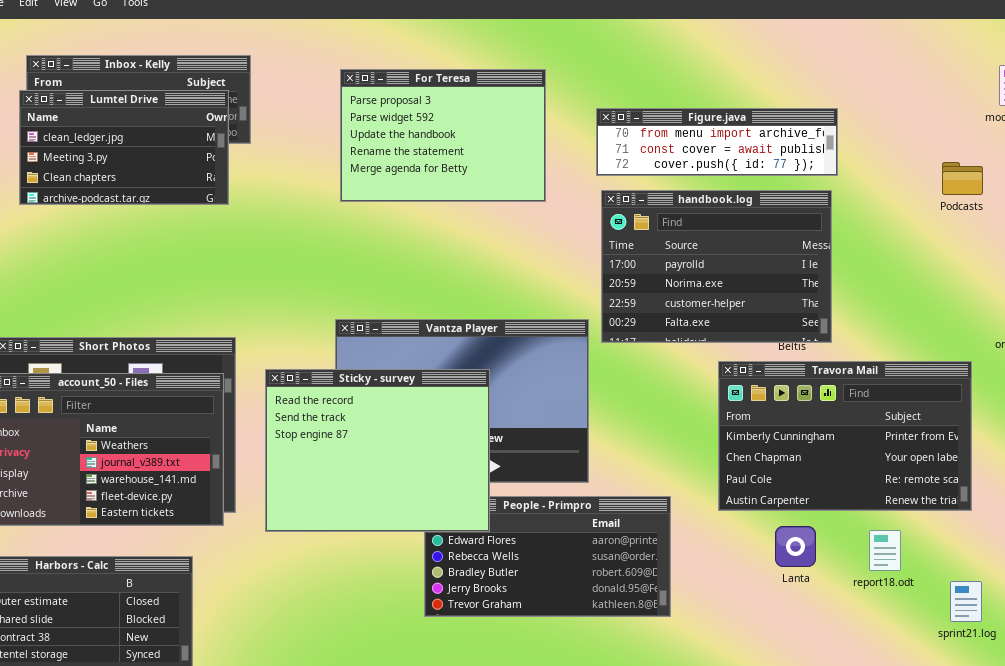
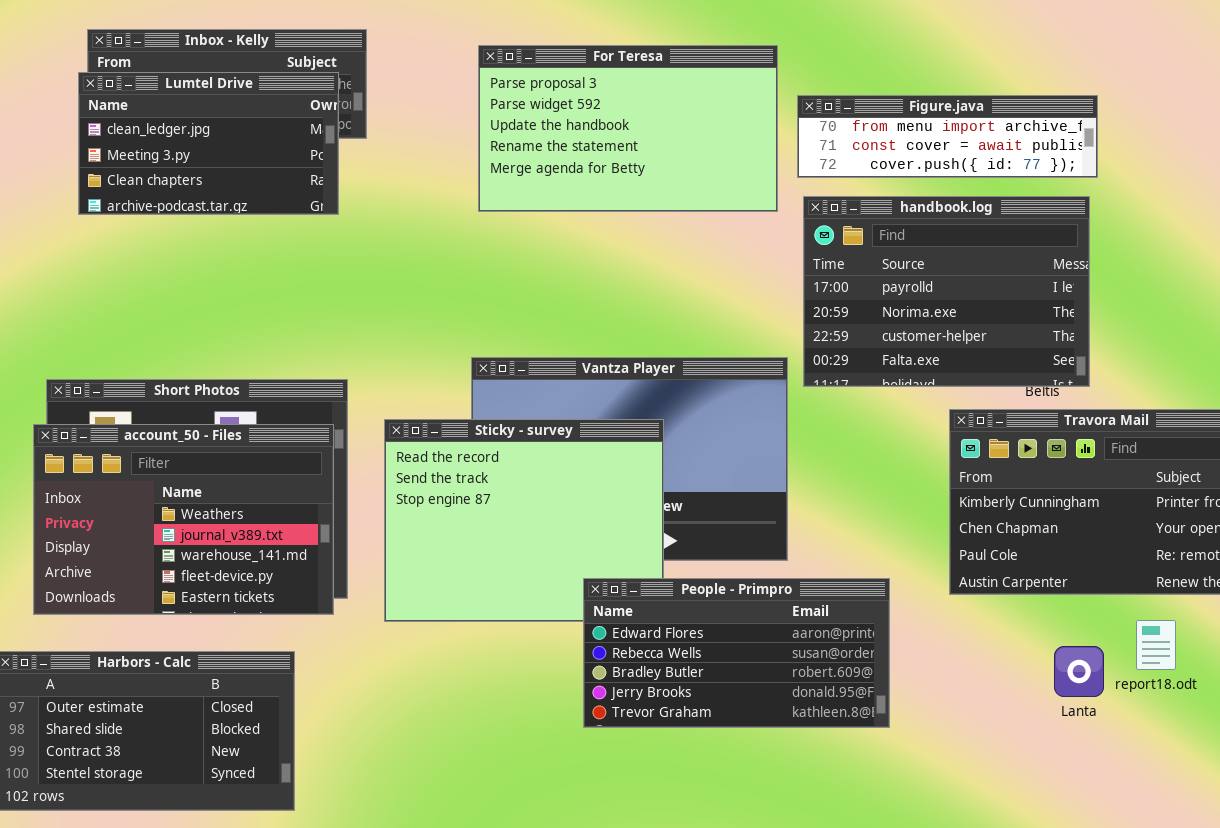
For Teresa: [340,69,546,202] -> [478,45,778,212], resized
People - Primpro: [424,496,671,617] -> [583,578,890,728], raised
Lanta: [775,526,816,567] -> [1054,646,1104,697], moved

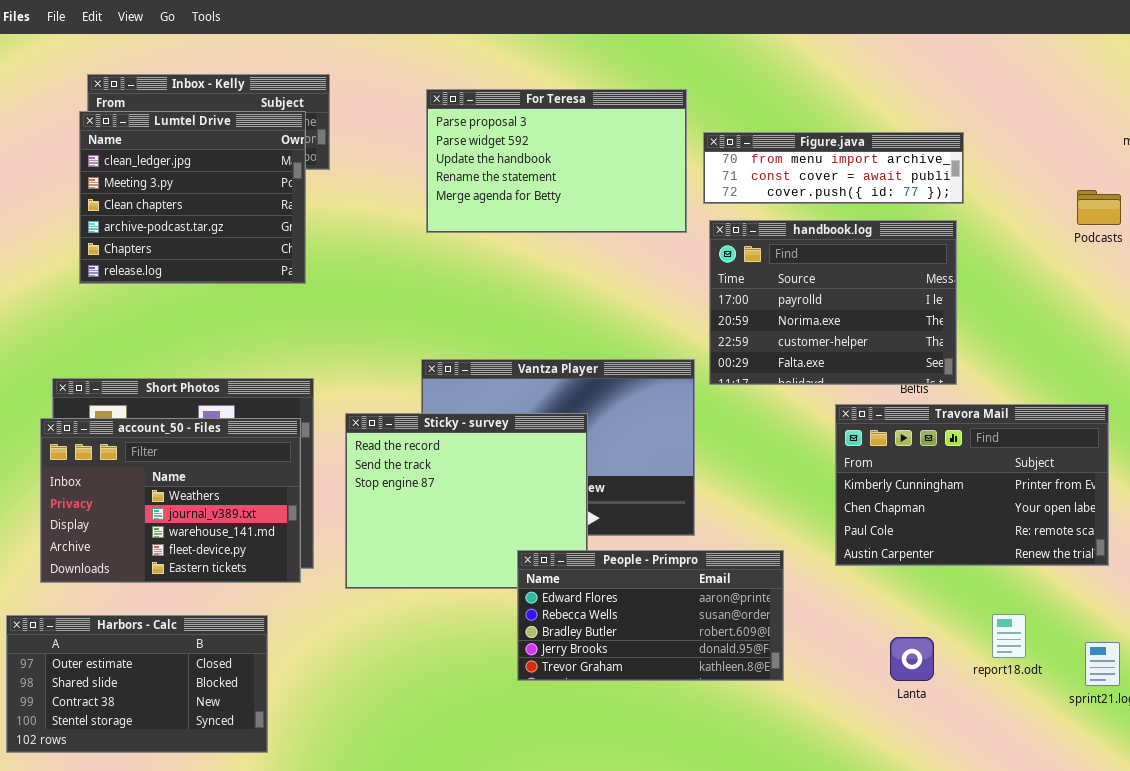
Lumtel Drive: [78,72,339,215] -> [79,111,306,284], resized
report18.odt: [1136,620,1176,670] -> [992,614,1026,658], moved
Lanta: [1054,646,1104,697] -> [890,637,934,681], moved

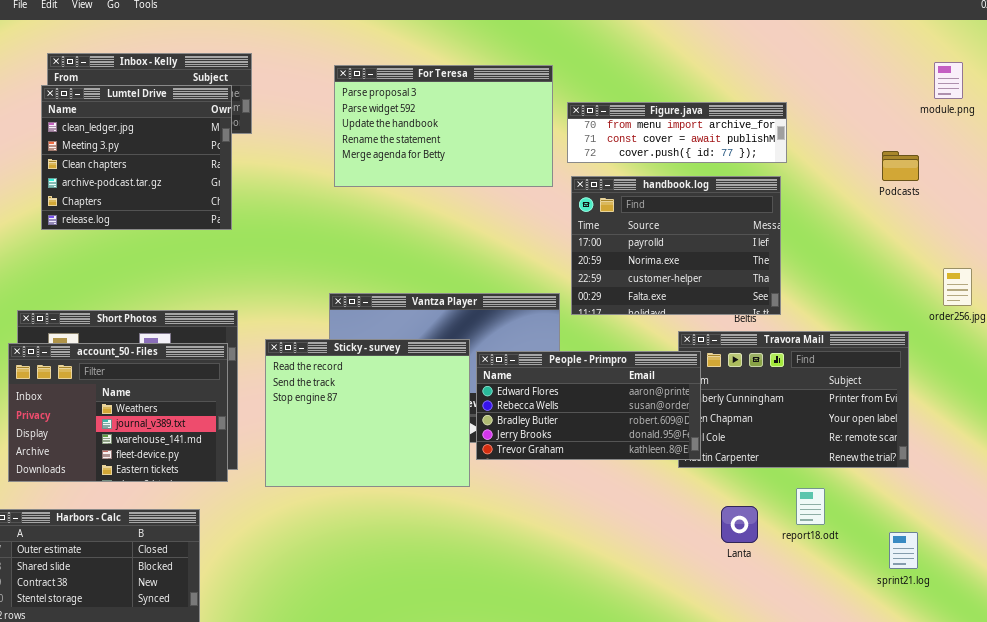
People - Primpro: [517,550,784,681] -> [476,351,701,460], moved
report18.odt: [992,614,1026,658] -> [796,488,825,525], moved
Lanta: [890,637,934,681] -> [721,506,758,543], moved

